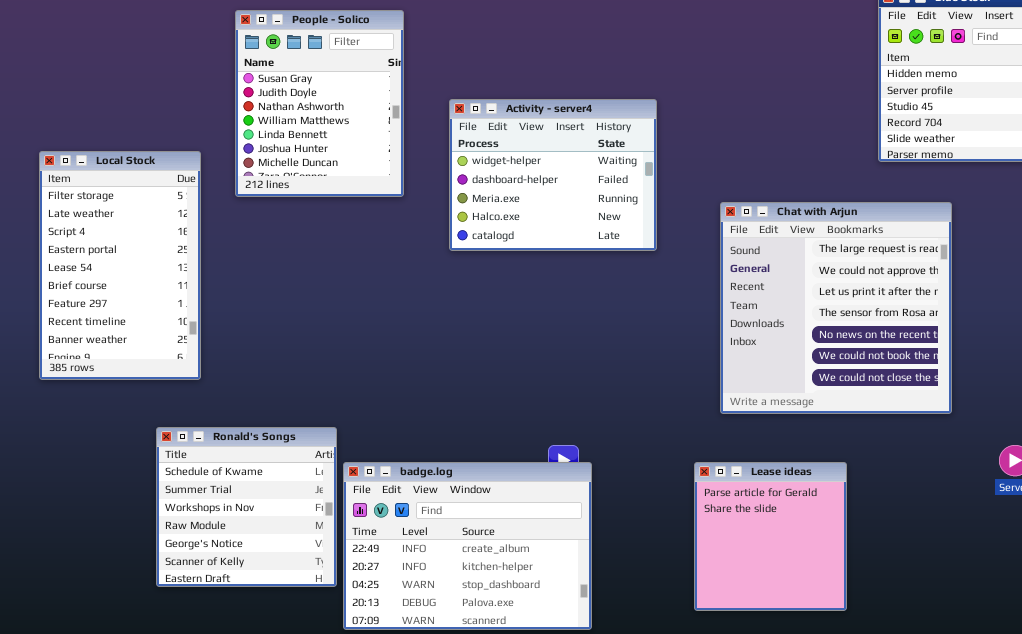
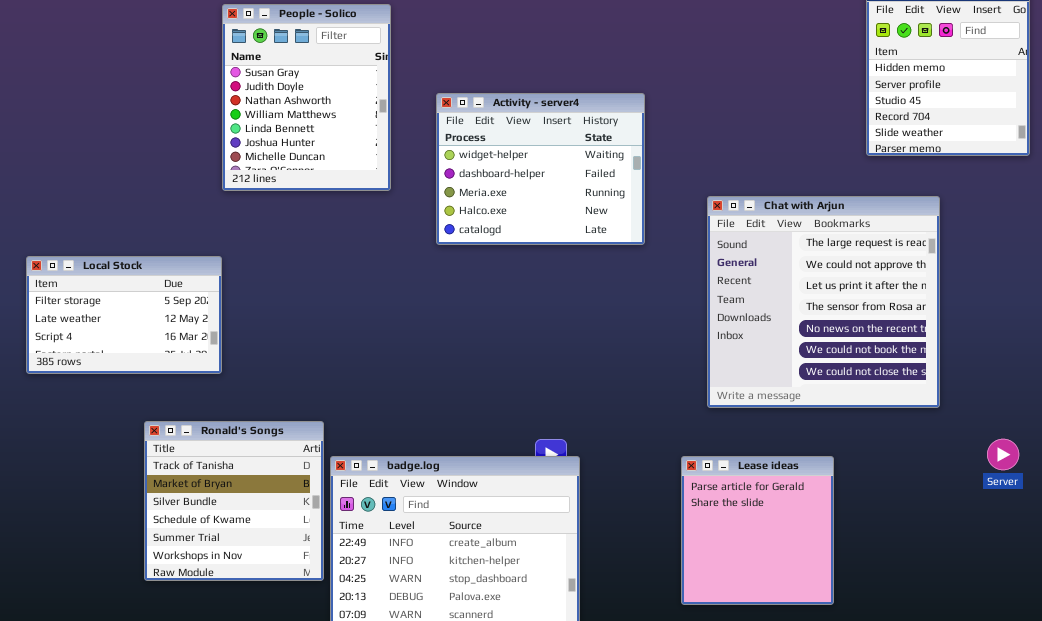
Local Stock: [39,151,201,380] -> [26,256,222,374], resized
Ronald's Songs: [156,427,337,587] -> [144,421,324,581], scrolled up 3 rows

